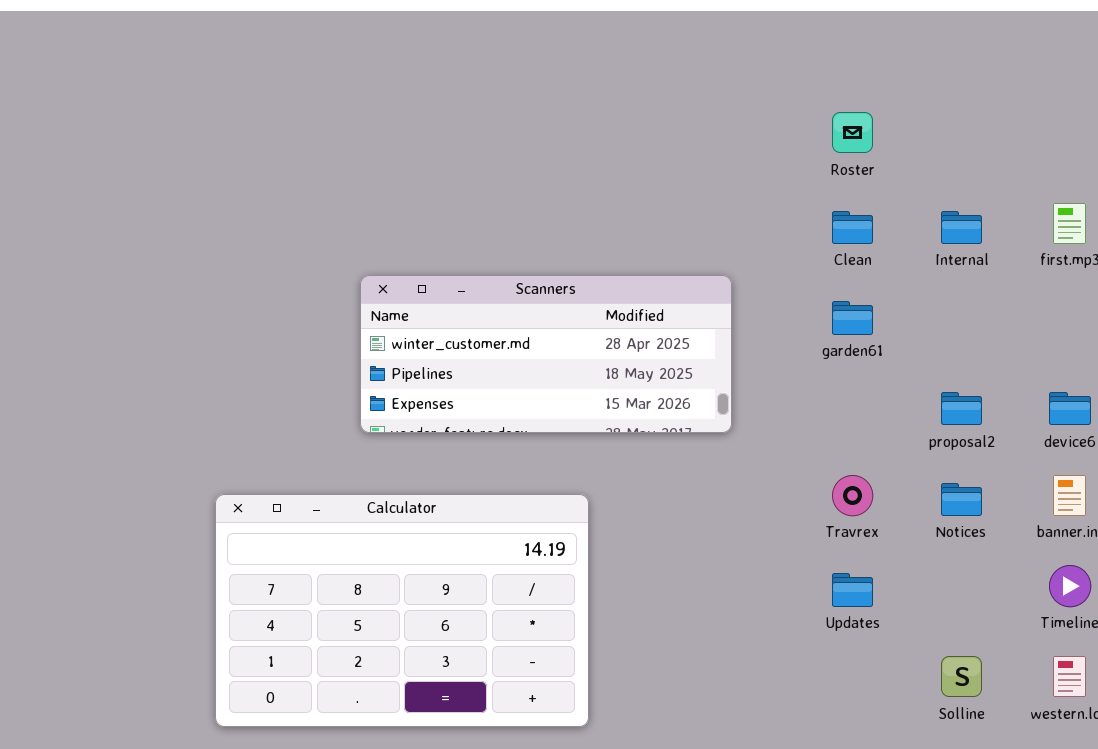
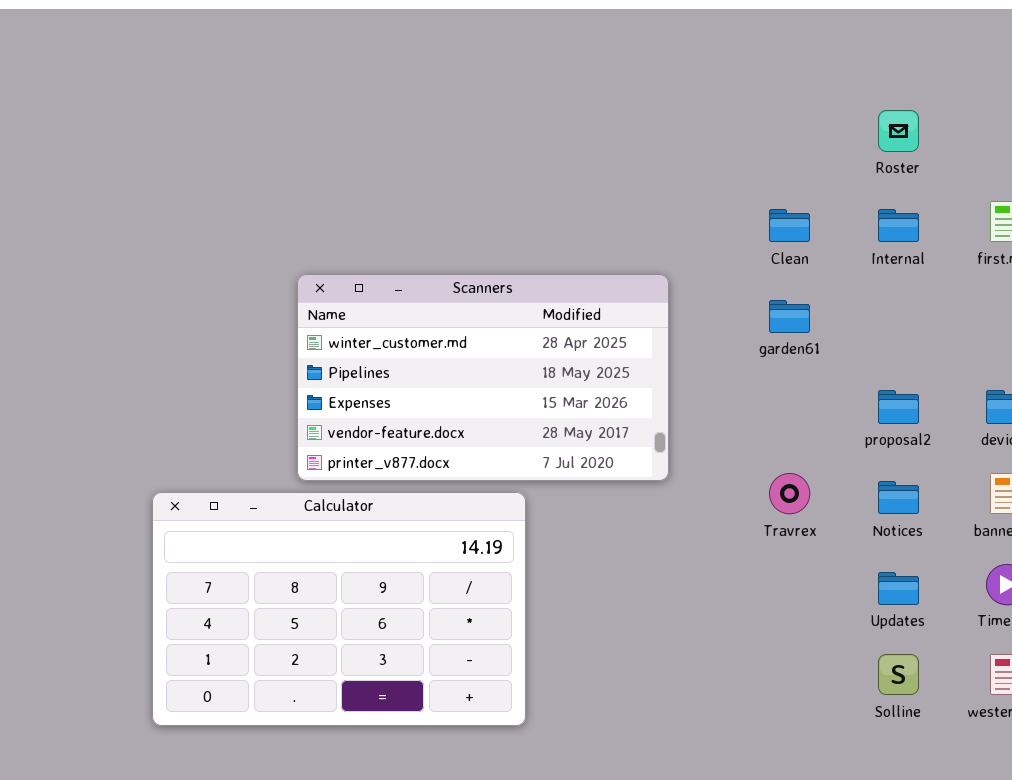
Roster: [832,112,873,153] -> [878,110,919,152], moved
Scanners: [360,275,732,433] -> [297,274,669,481], resized
Updates: [832,573,873,607] -> [878,572,919,605], moved

